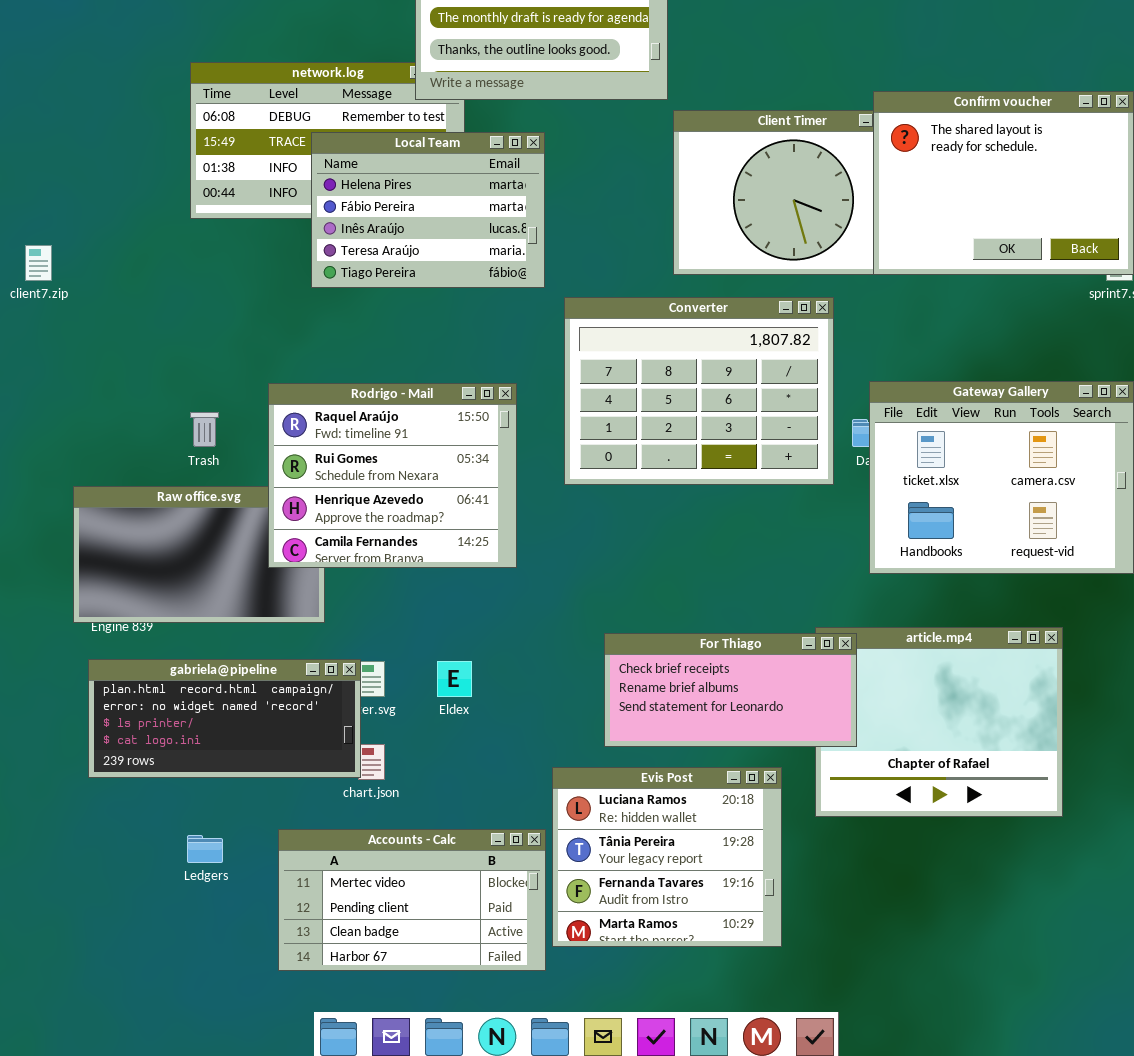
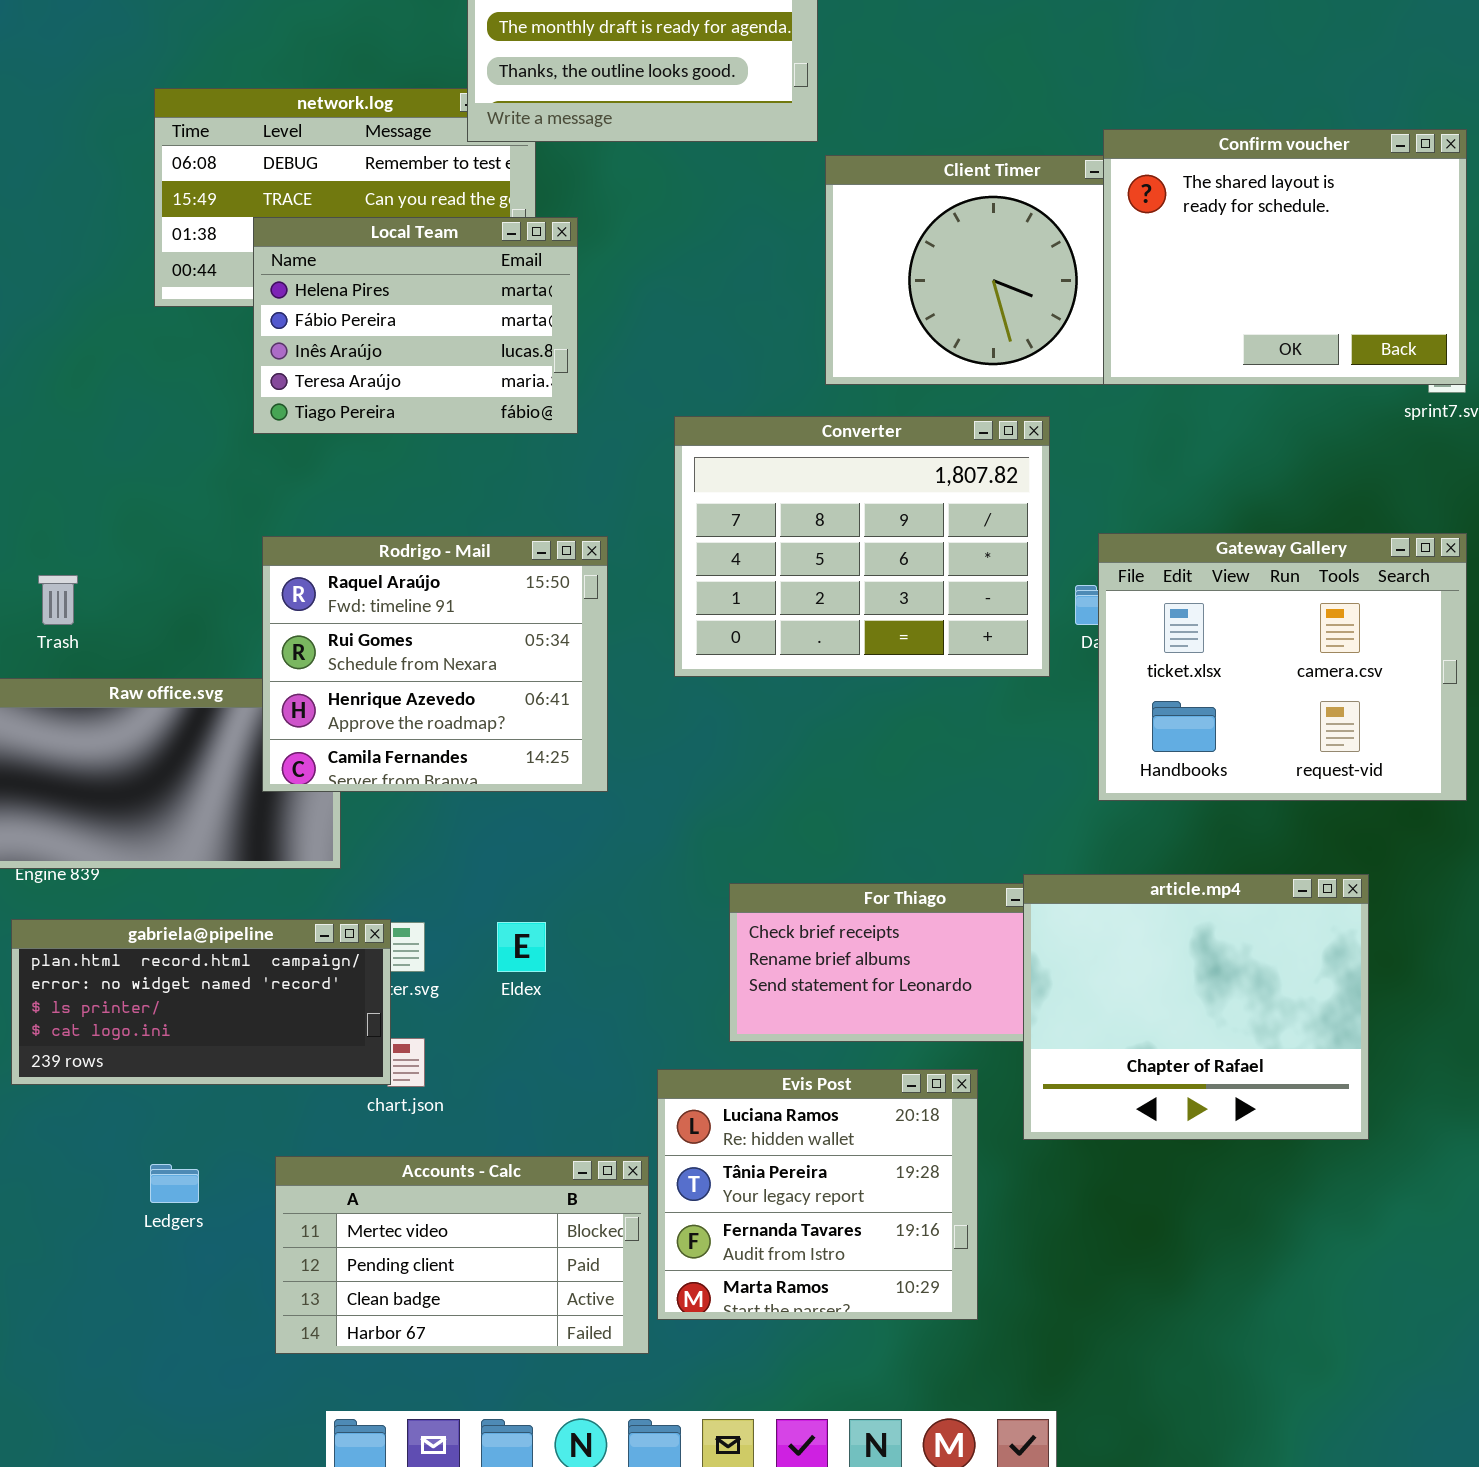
Local Team: [311,132,545,288] -> [253,217,578,434], moved
Trash: [190,412,219,447] -> [38,575,78,625], moved
article.mp4: [815,627,1063,817] -> [1023,874,1369,1140], raised

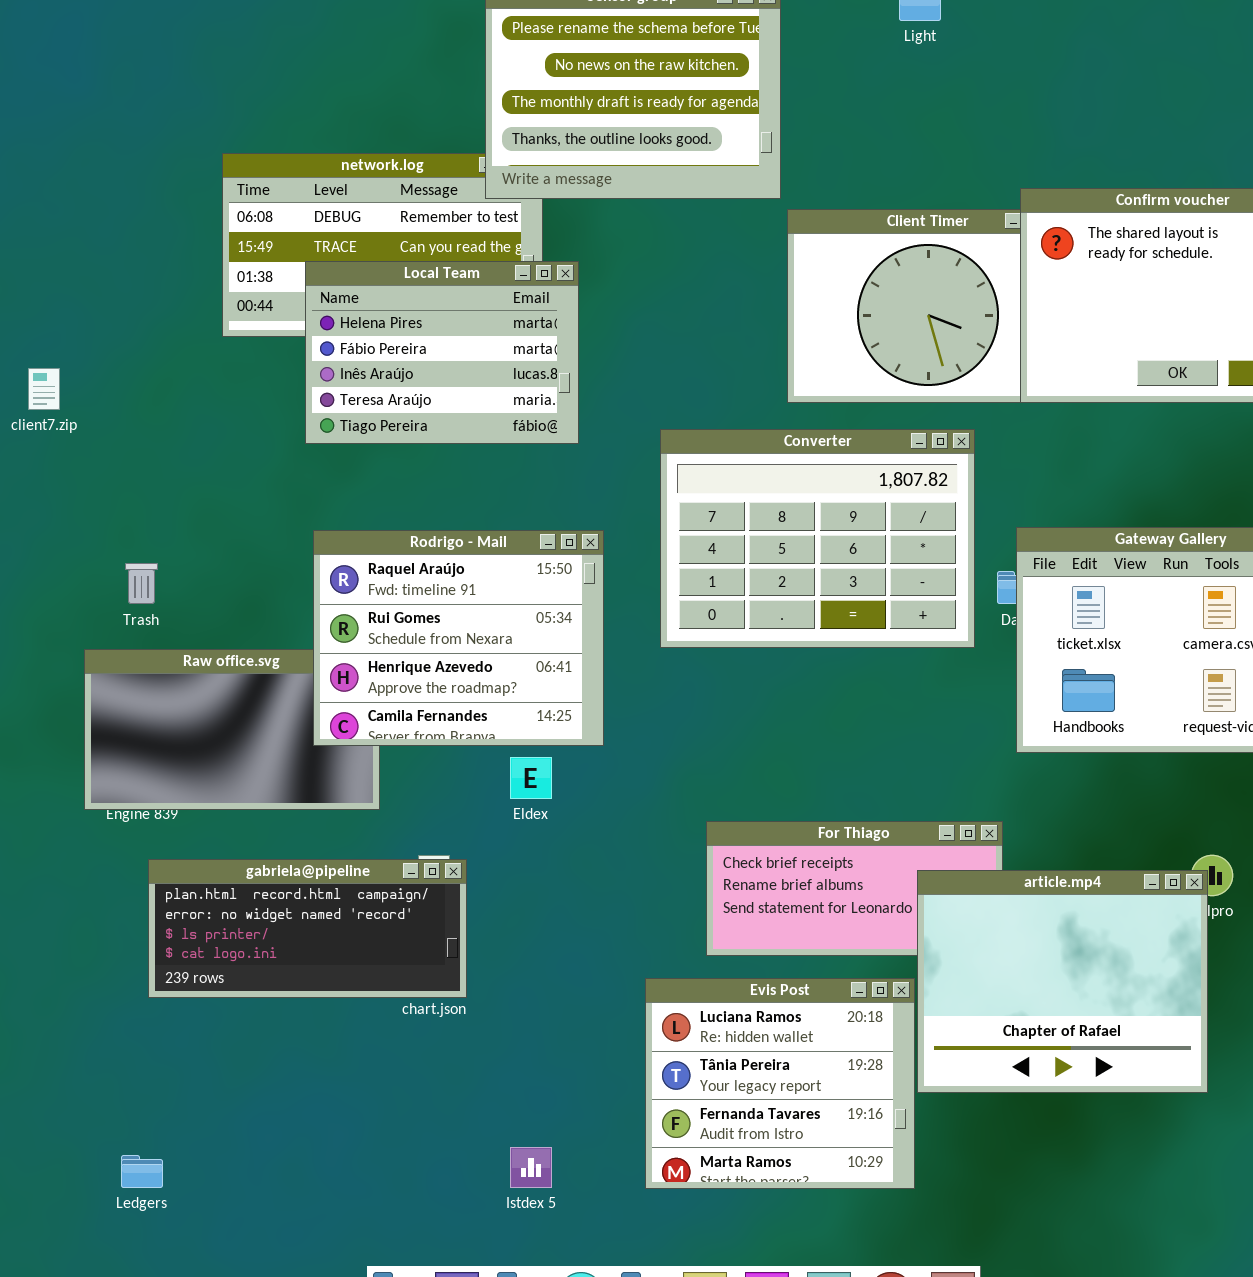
article.mp4: [1023,874,1369,1140] -> [917,870,1208,1093], moved
gabriela@pipeline: [11,919,391,1085] -> [148,859,467,998], moved
Eldex: [497,922,546,972] -> [510,757,552,799], moved
Accounts - Calc: [275,1156,649,1354] -> none, closed
Ledgers: [150,1164,199,1203] -> [121,1155,163,1188], moved

